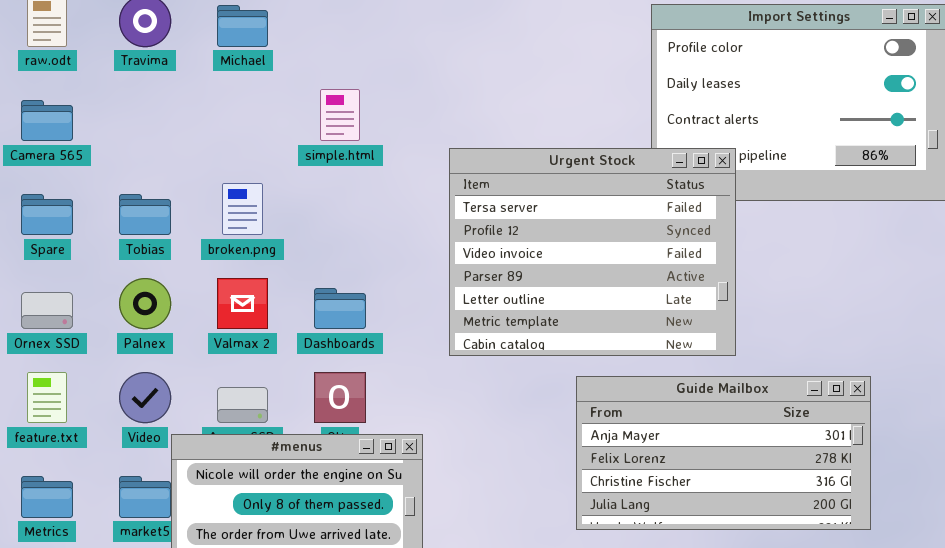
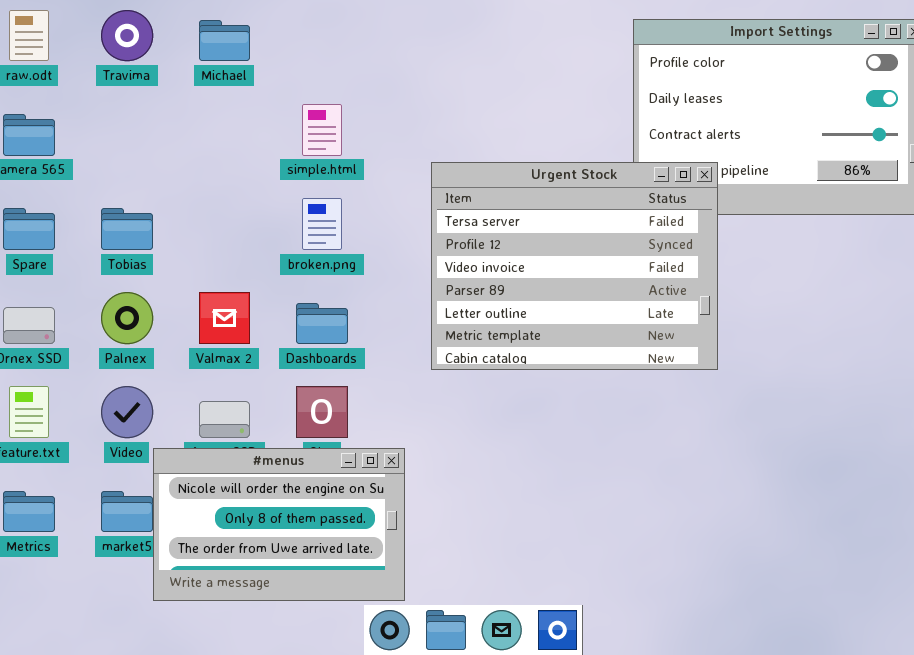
broken.png: [222,183,263,235] -> [302,198,342,250], moved
Guide Mailbox: [576,376,871,530] -> none, closed

